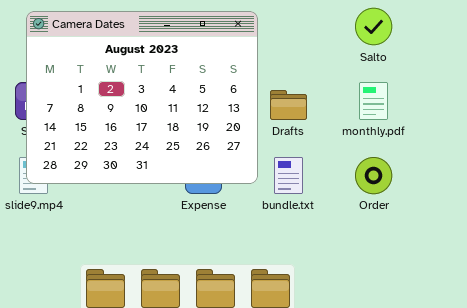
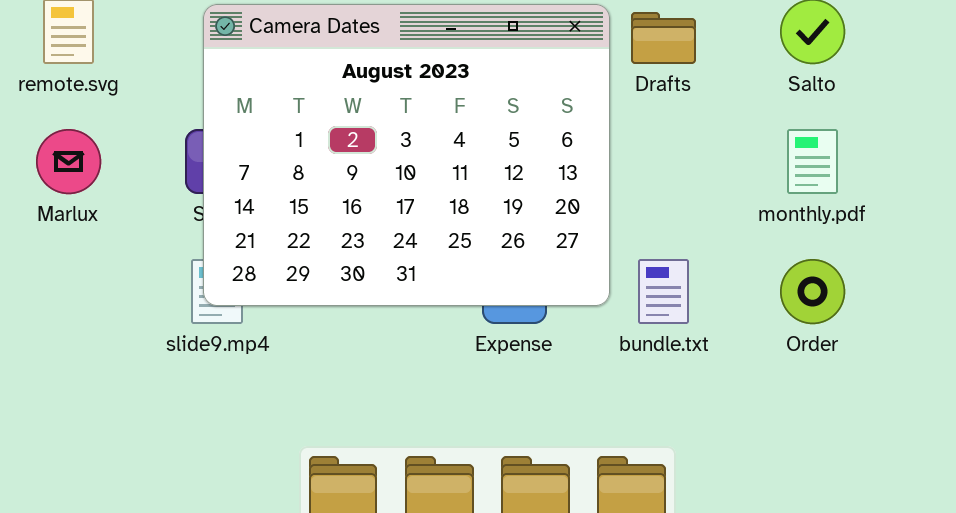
Drafts: [270,90,307,120] -> [631,12,696,64], moved

